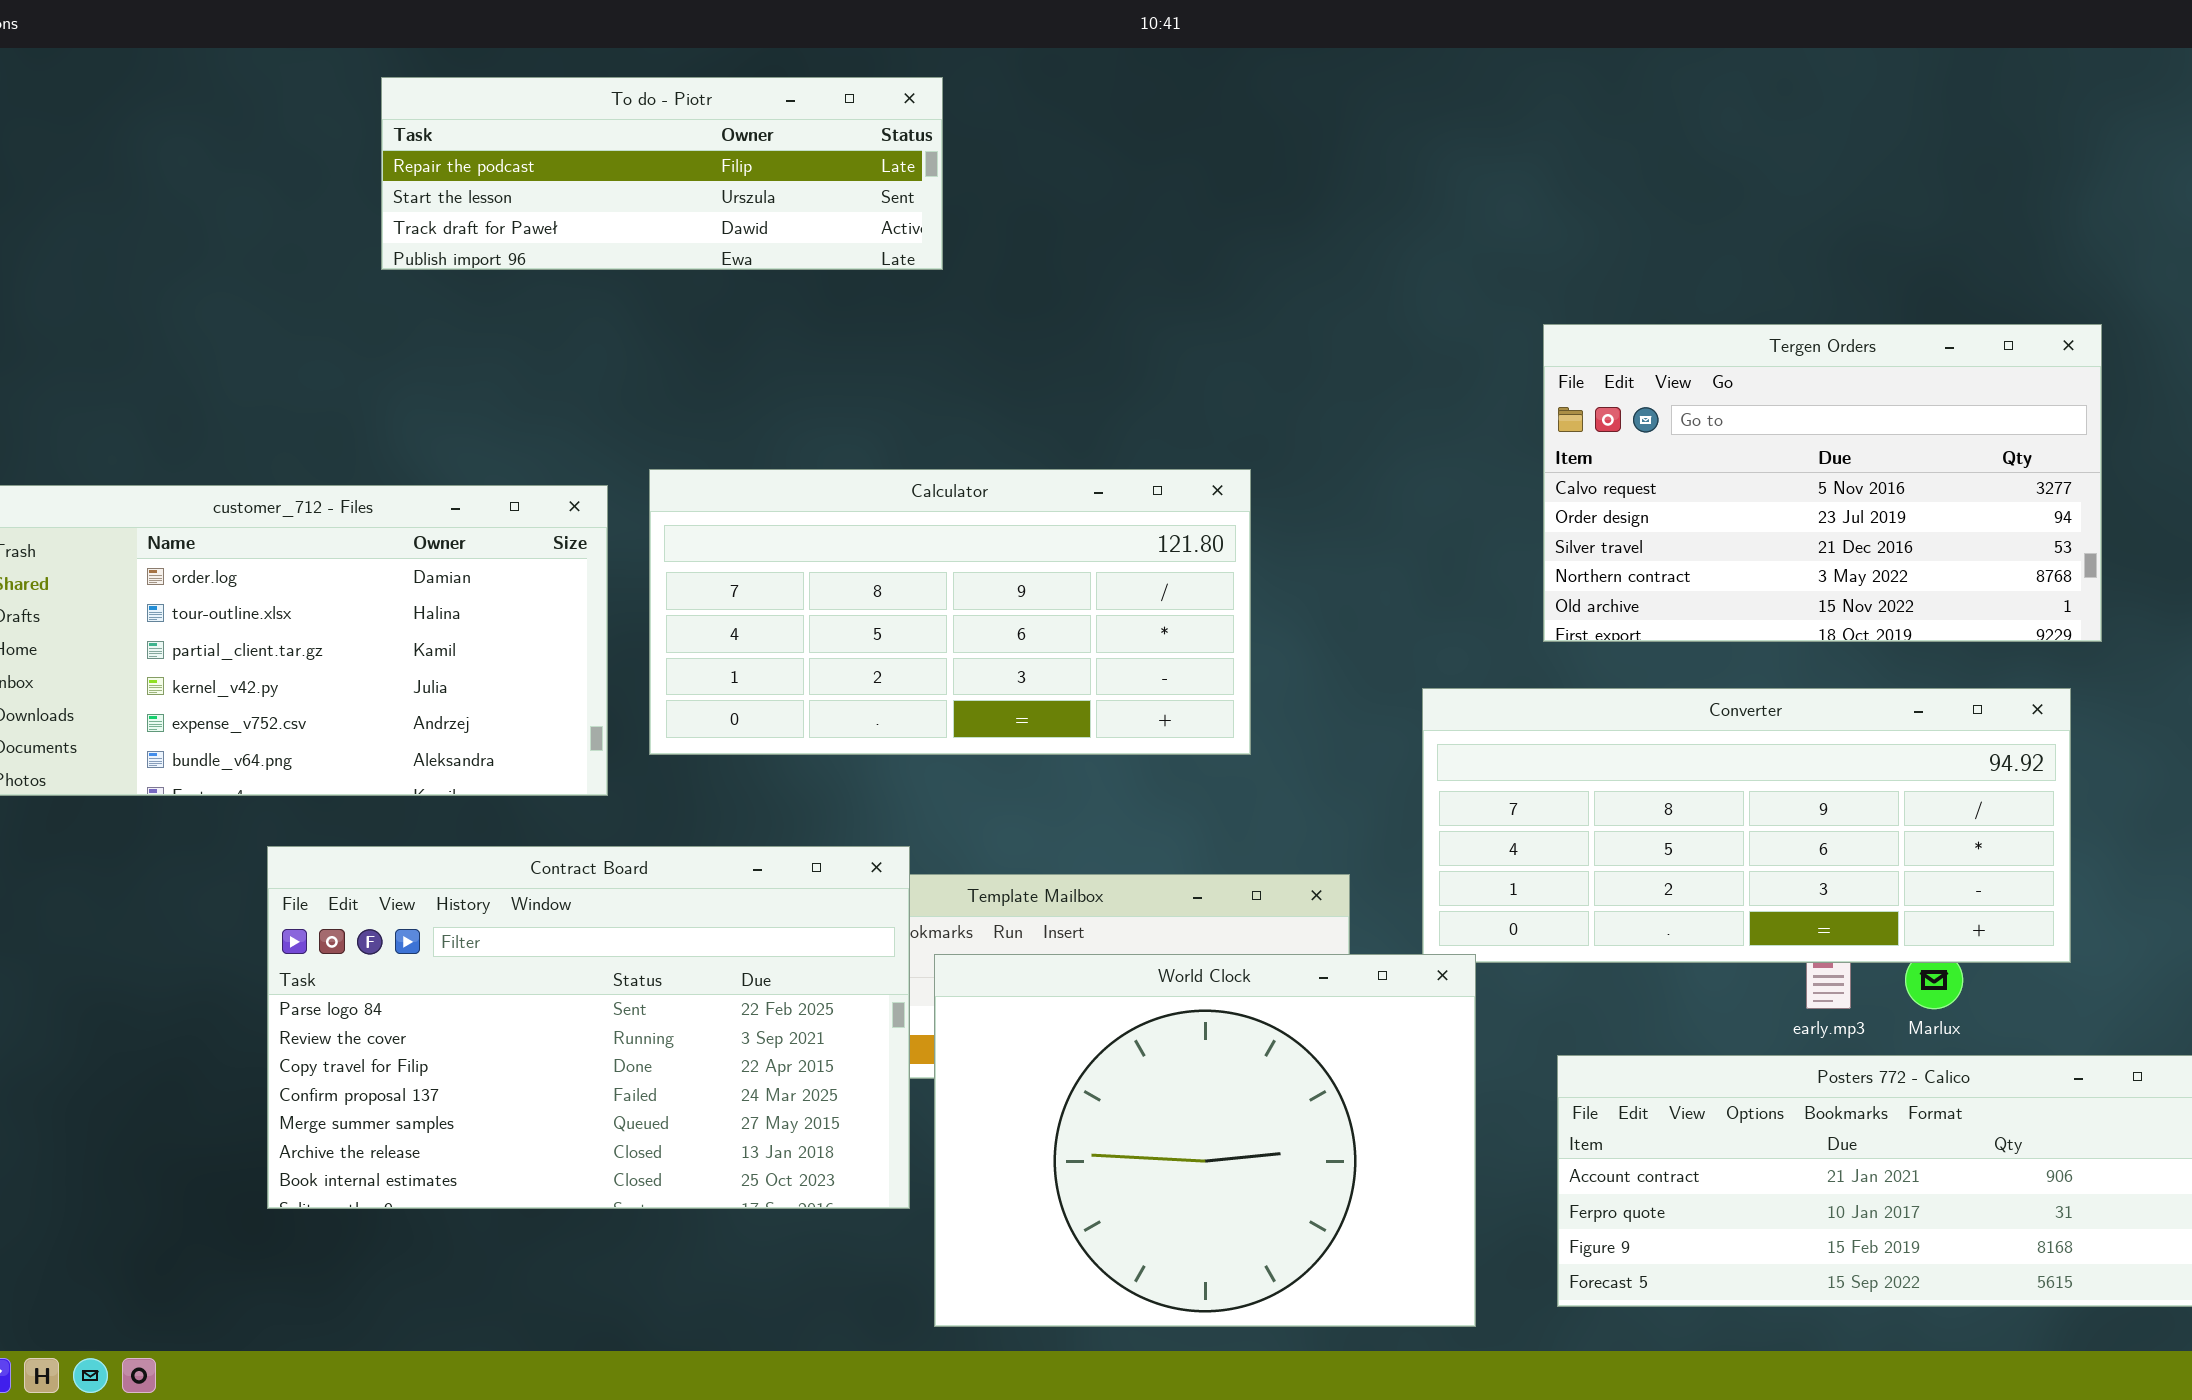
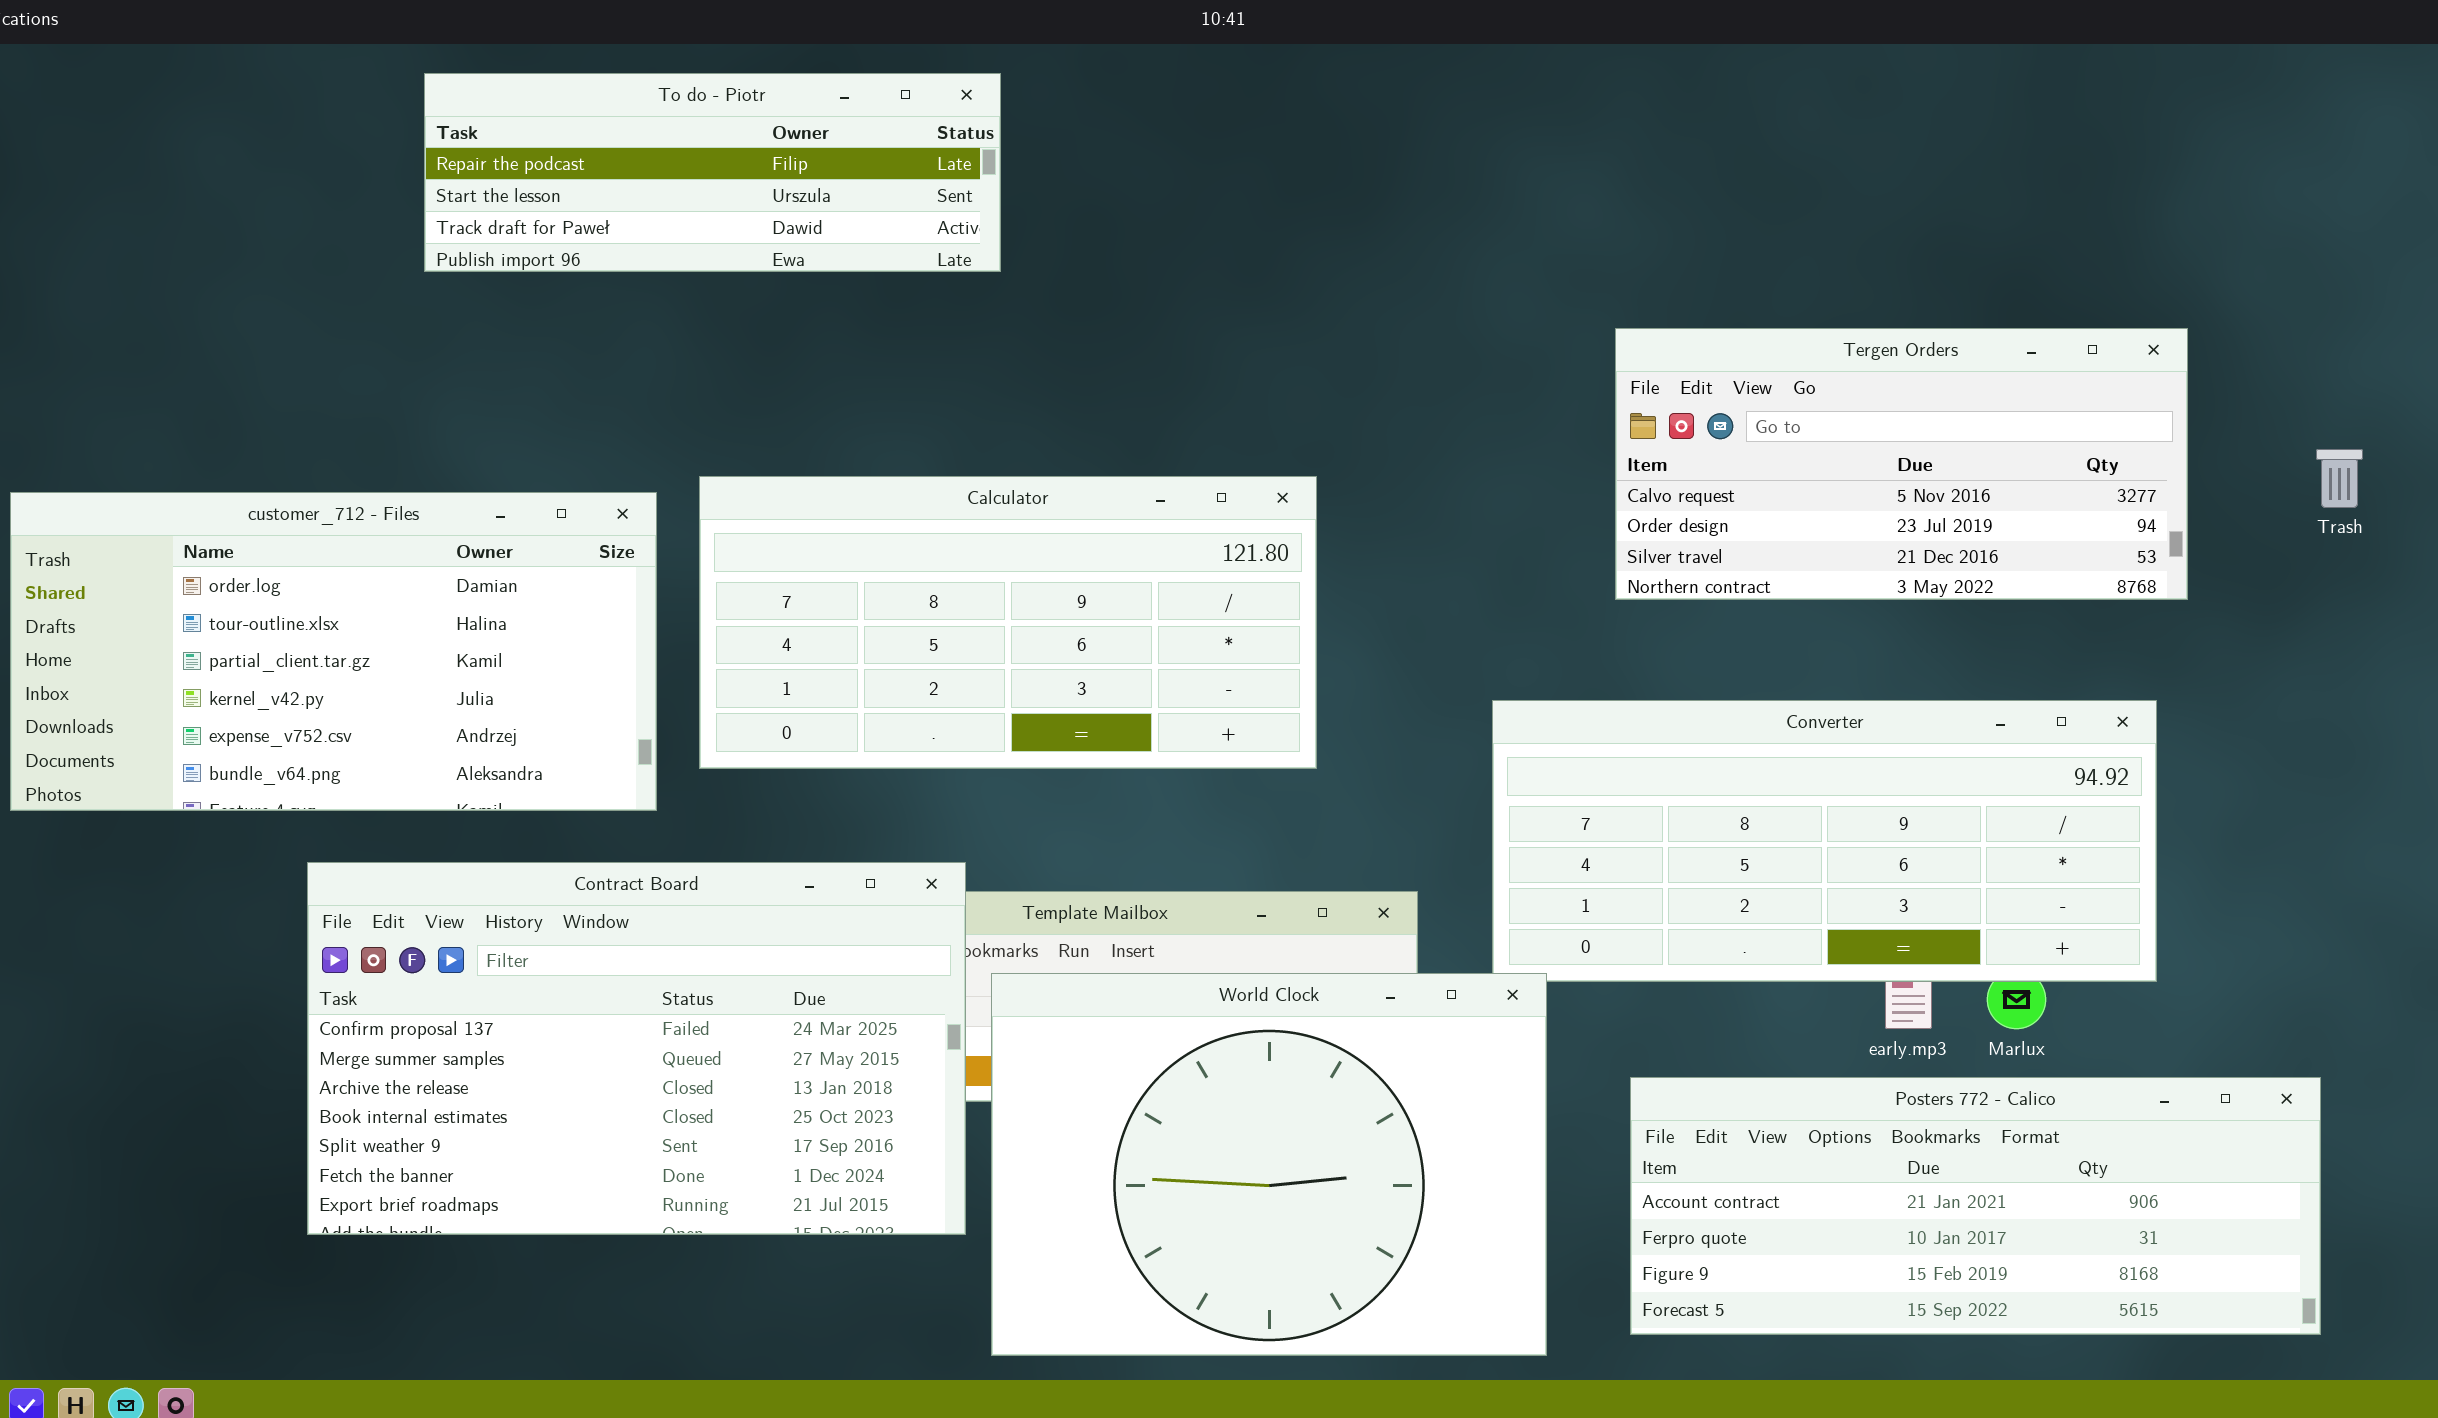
Tergen Orders: [1543,324,2102,642] -> [1615,328,2188,600], resized
Contract Board: [267,846,910,1209] -> [307,862,966,1235], scrolled down 3 rows

